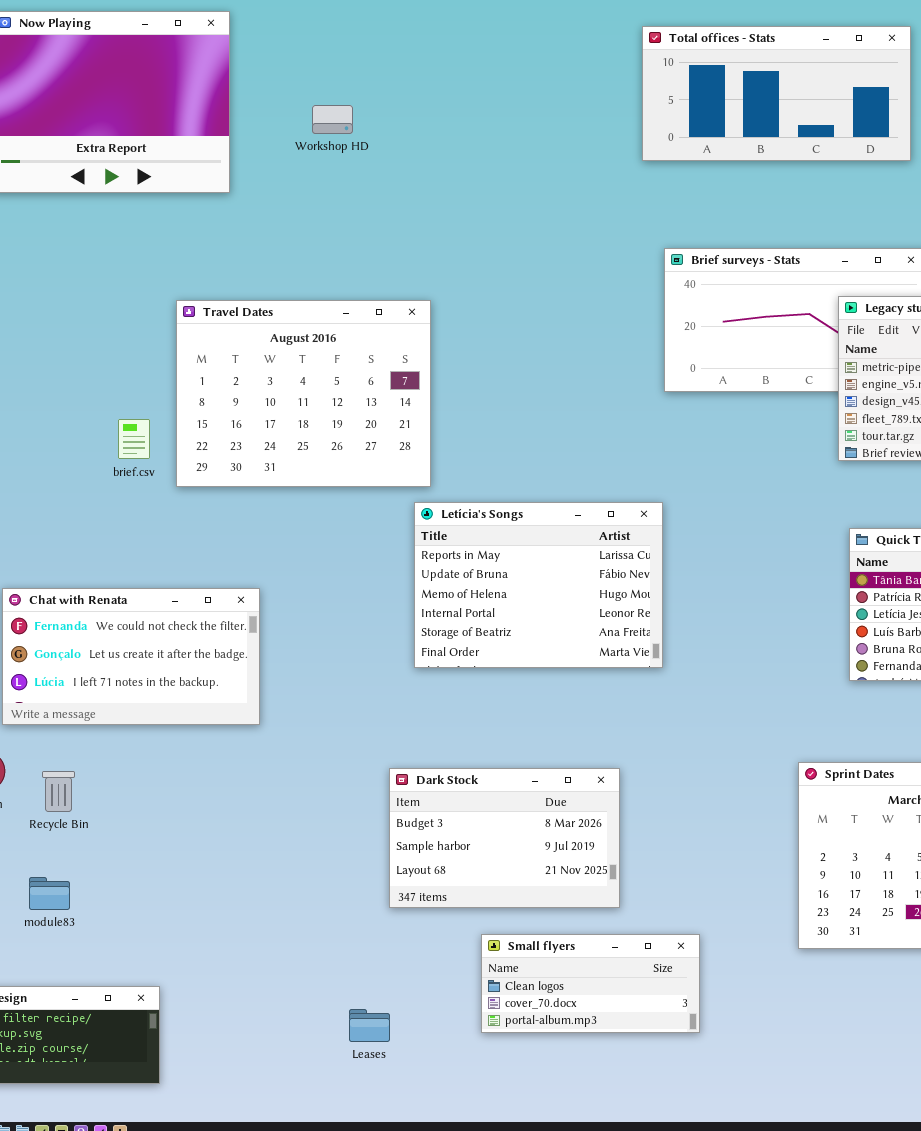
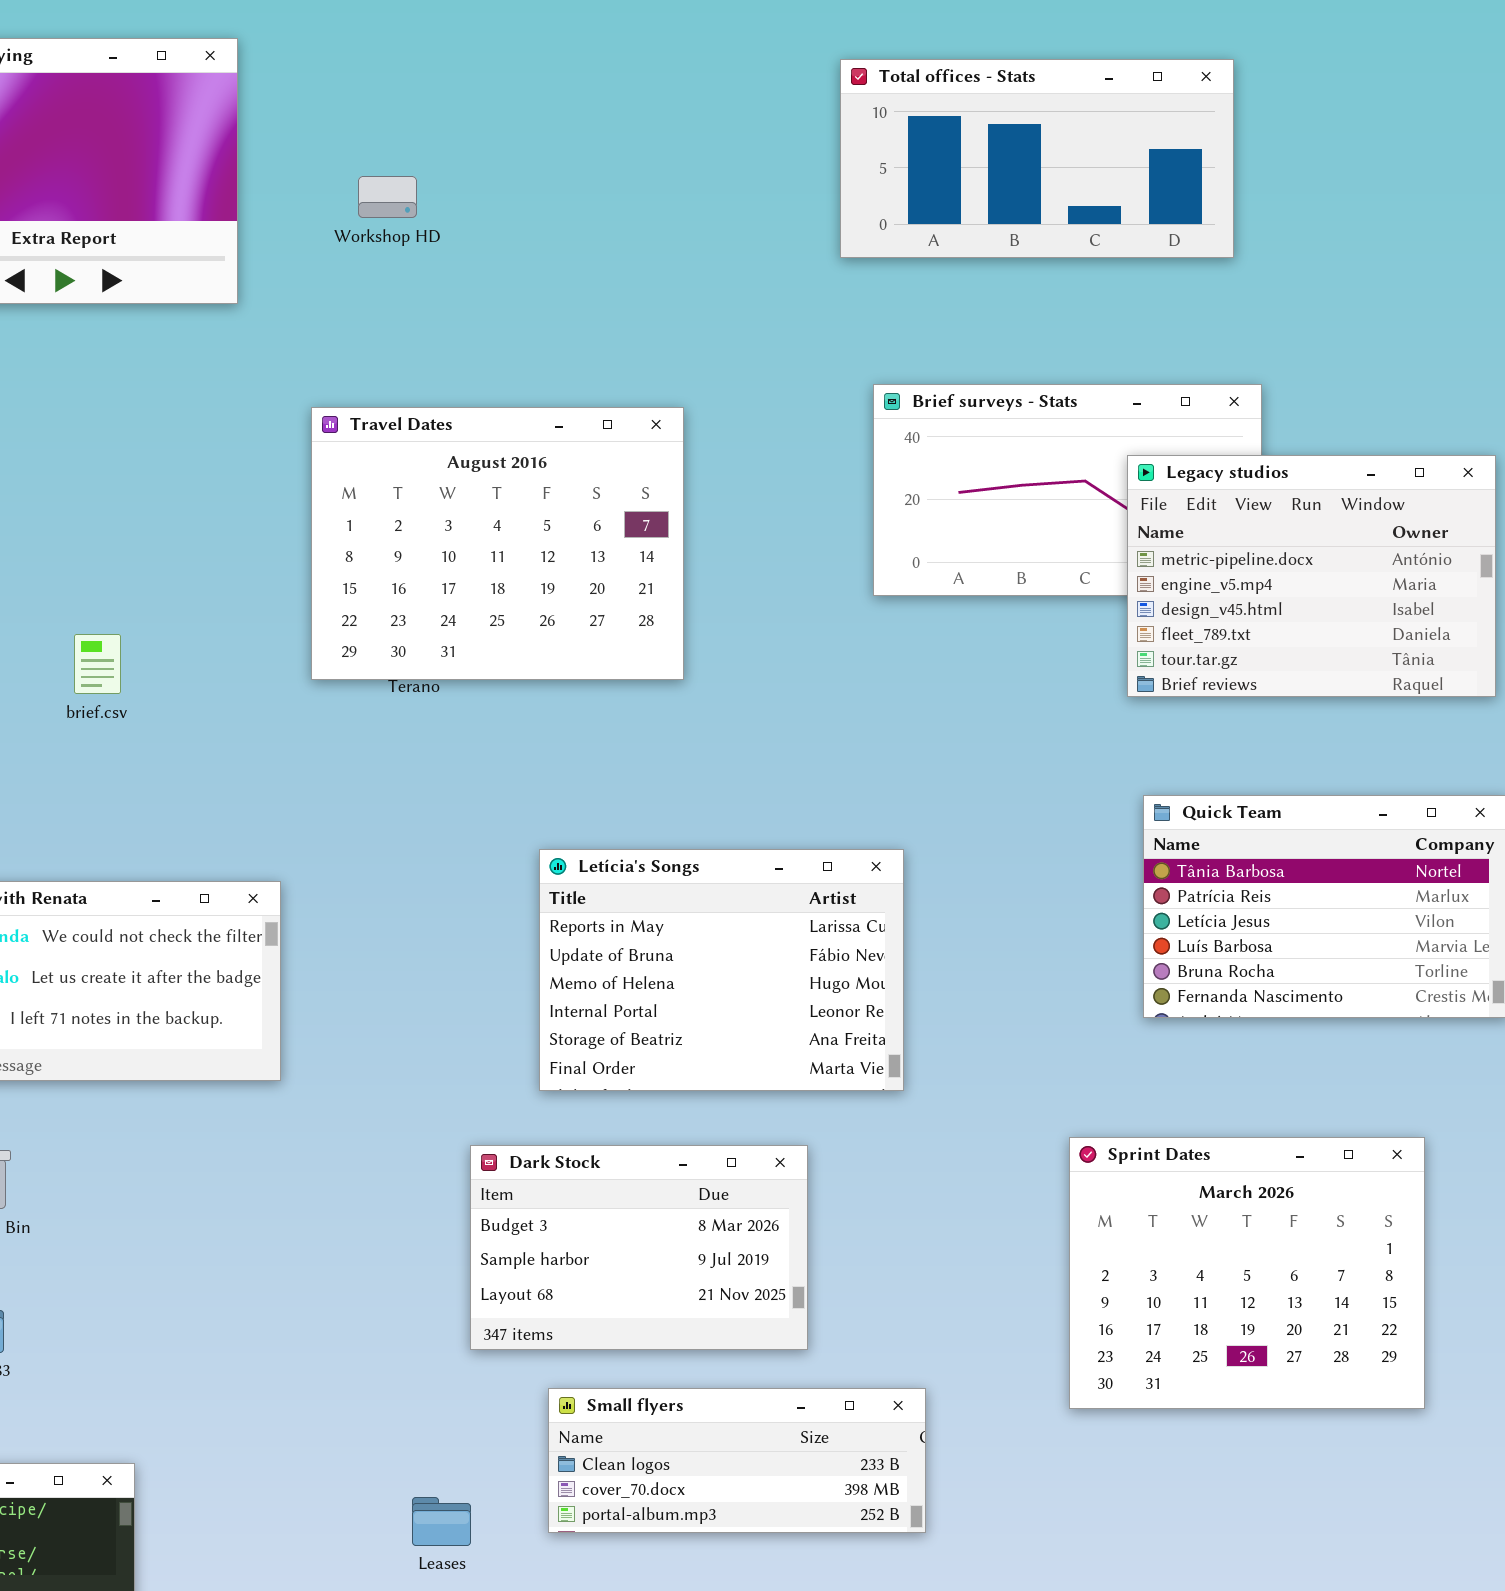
Travel Dates: [176,300,431,487] -> [311,407,684,680], moved
Letícia's Songs: [414,502,663,668] -> [539,849,904,1091], moved
Small flyers: [481,934,700,1033] -> [548,1388,926,1533], resized

